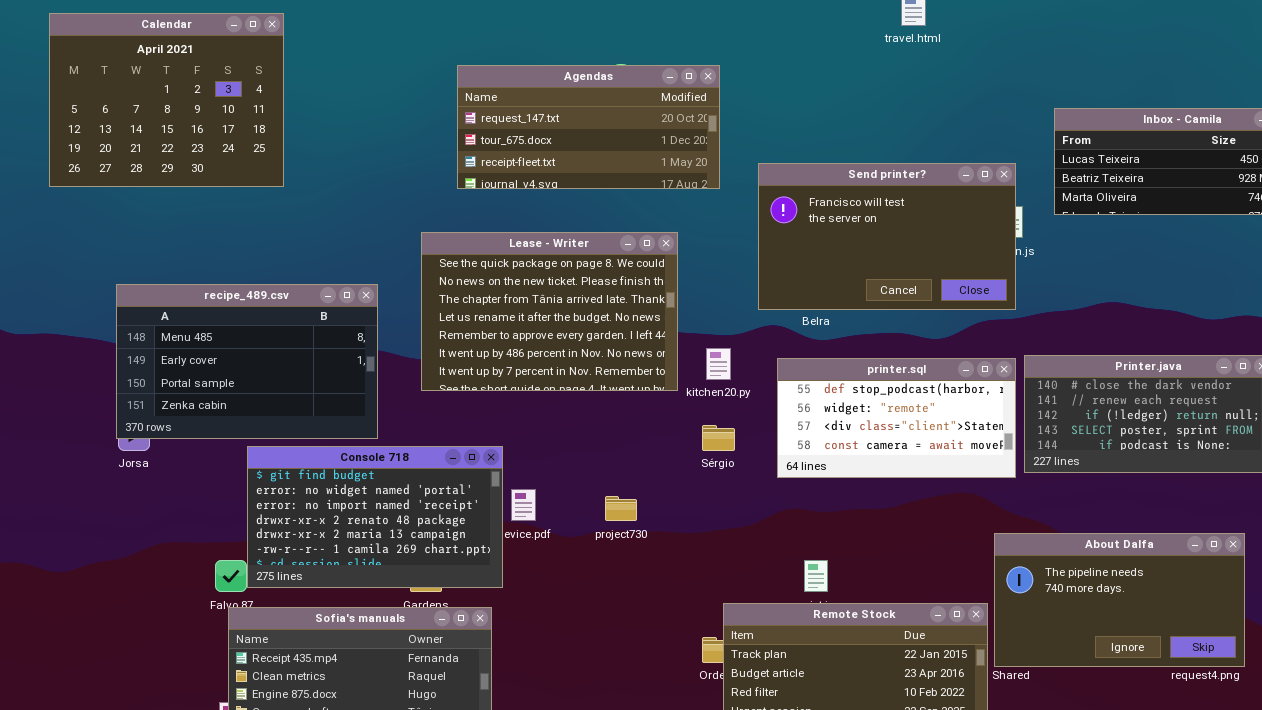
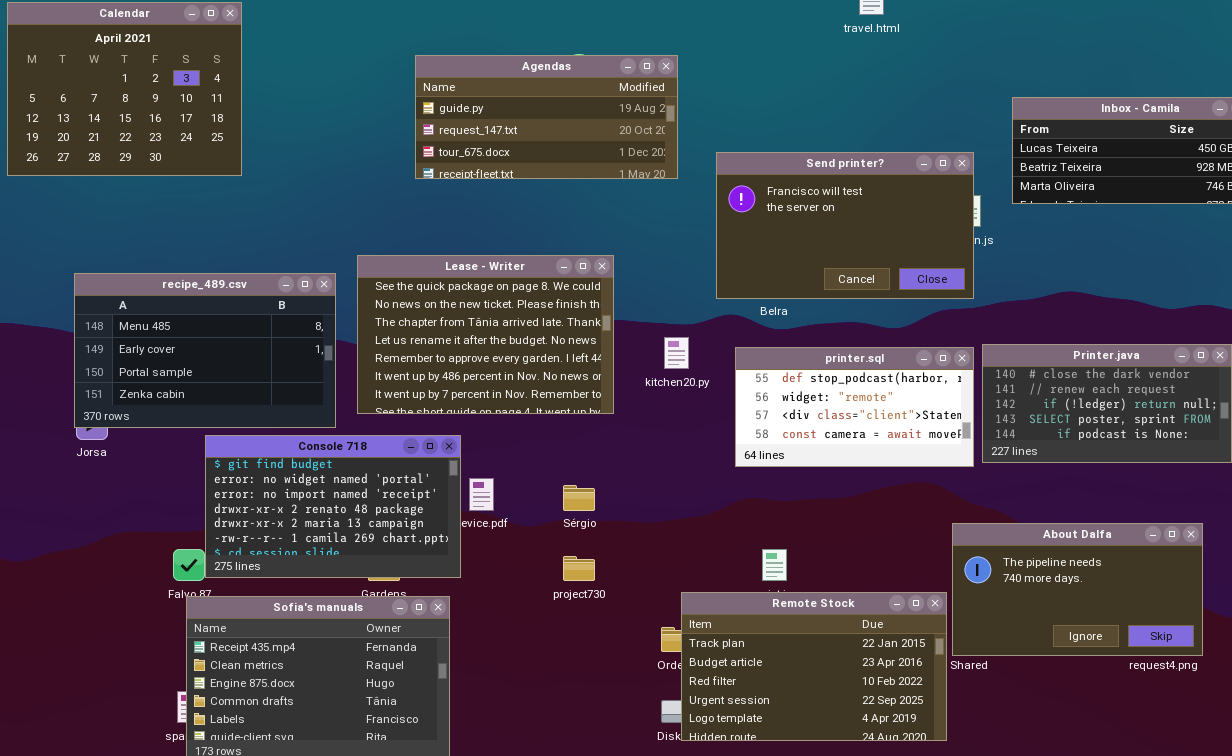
Agendas: [457,65,720,189] -> [415,55,678,179], scrolled up 1 row
Lease - Writer: [421,232,678,391] -> [357,255,614,414], moved
Sérgio: [702,425,735,451] -> [563,485,595,511], moved
project730: [605,496,637,521] -> [563,556,595,581], moved

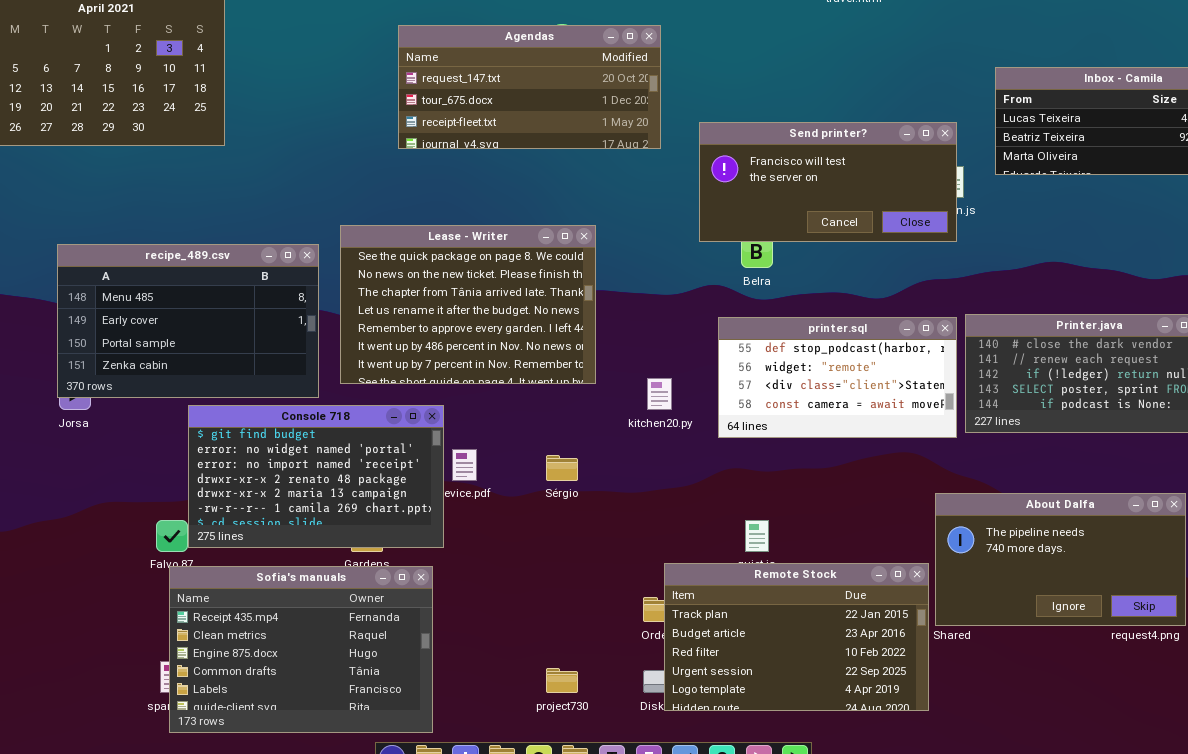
Agendas: [415,55,678,179] -> [398,25,661,149], scrolled down 1 row
Send printer?: [716,152,974,299] -> [699,122,957,242], resized
kitchen20.py: [664,337,689,369] -> [647,378,672,410], moved
project730: [563,556,595,581] -> [546,668,578,693], moved

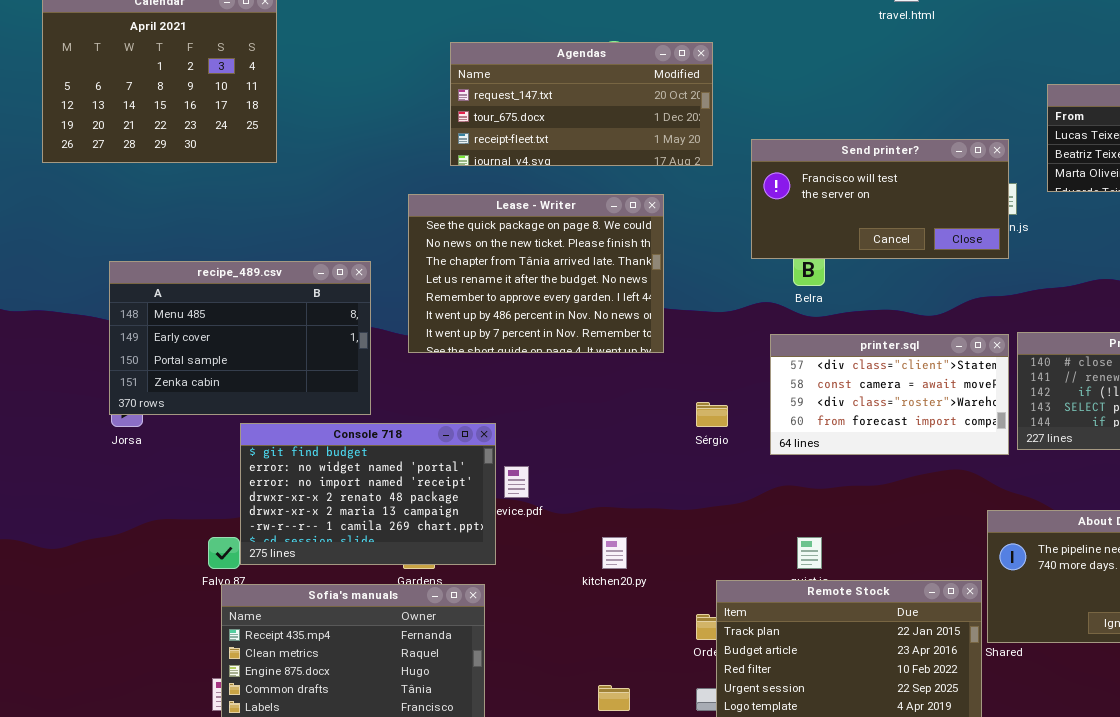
Lease - Writer: [340,225,596,384] -> [408,194,664,353], moved
printer.sql: [718,317,957,438] -> [770,334,1009,455], scrolled down 2 rows
kitchen20.py: [647,378,672,410] -> [602,537,627,569], moved
Sérgio: [546,455,578,481] -> [696,402,728,427], moved

